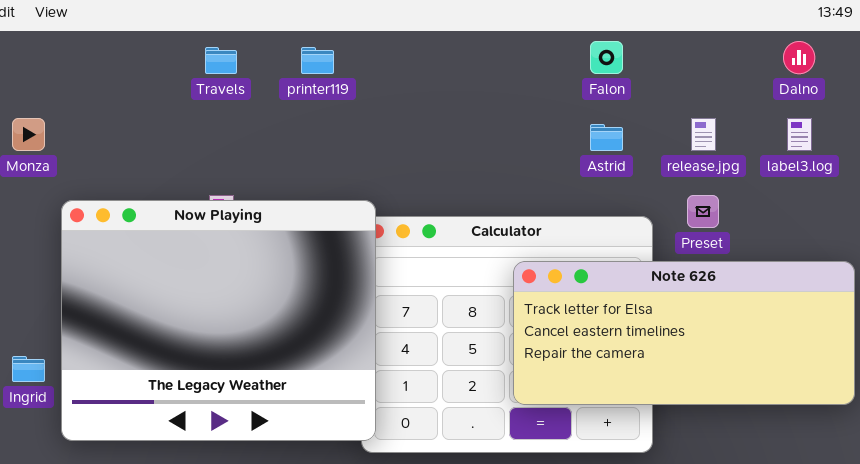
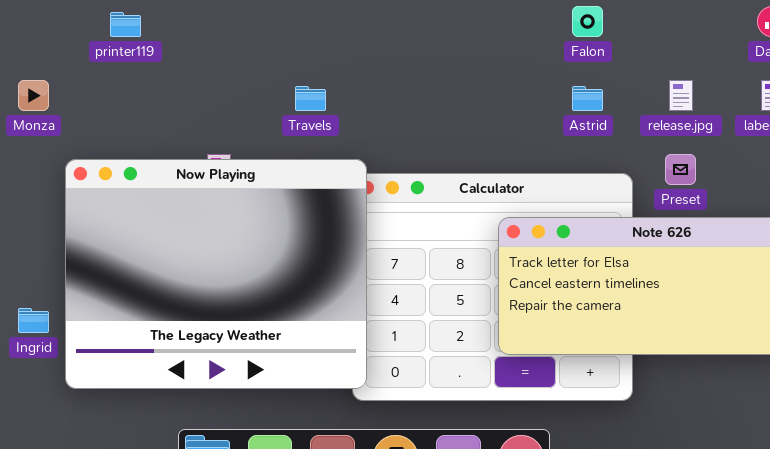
Travels: [205,47,237,74] -> [295,86,326,111], moved
printer119: [301,47,334,74] -> [110,12,141,37], moved

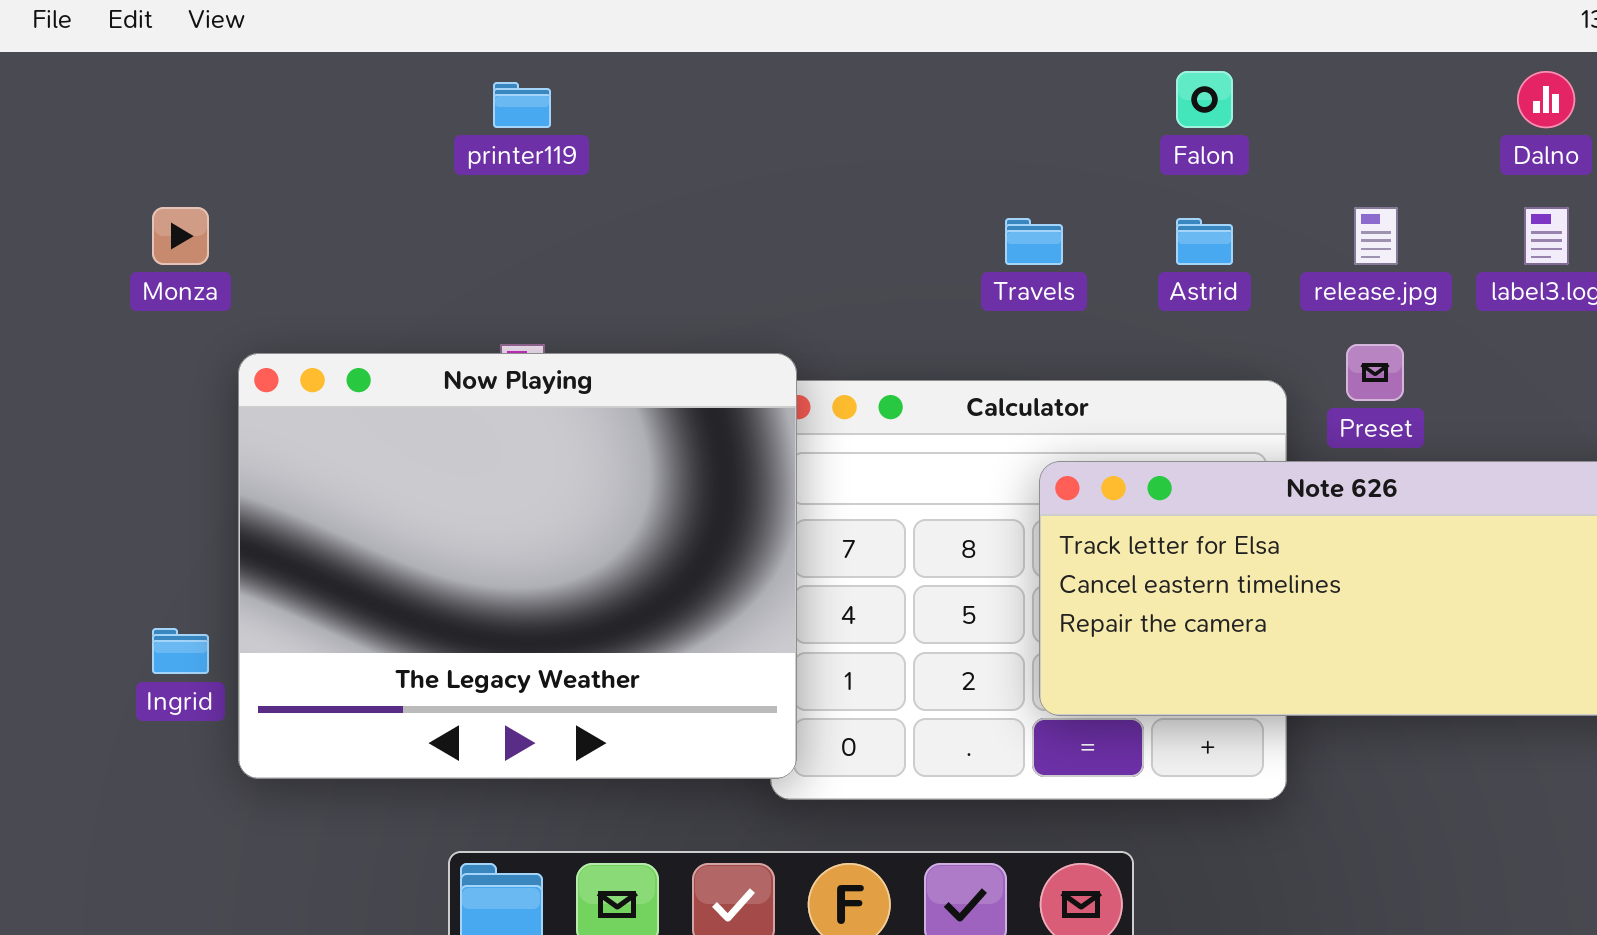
printer119: [110,12,141,37] -> [493,82,551,128], moved
Travels: [295,86,326,111] -> [1005,218,1063,265], moved

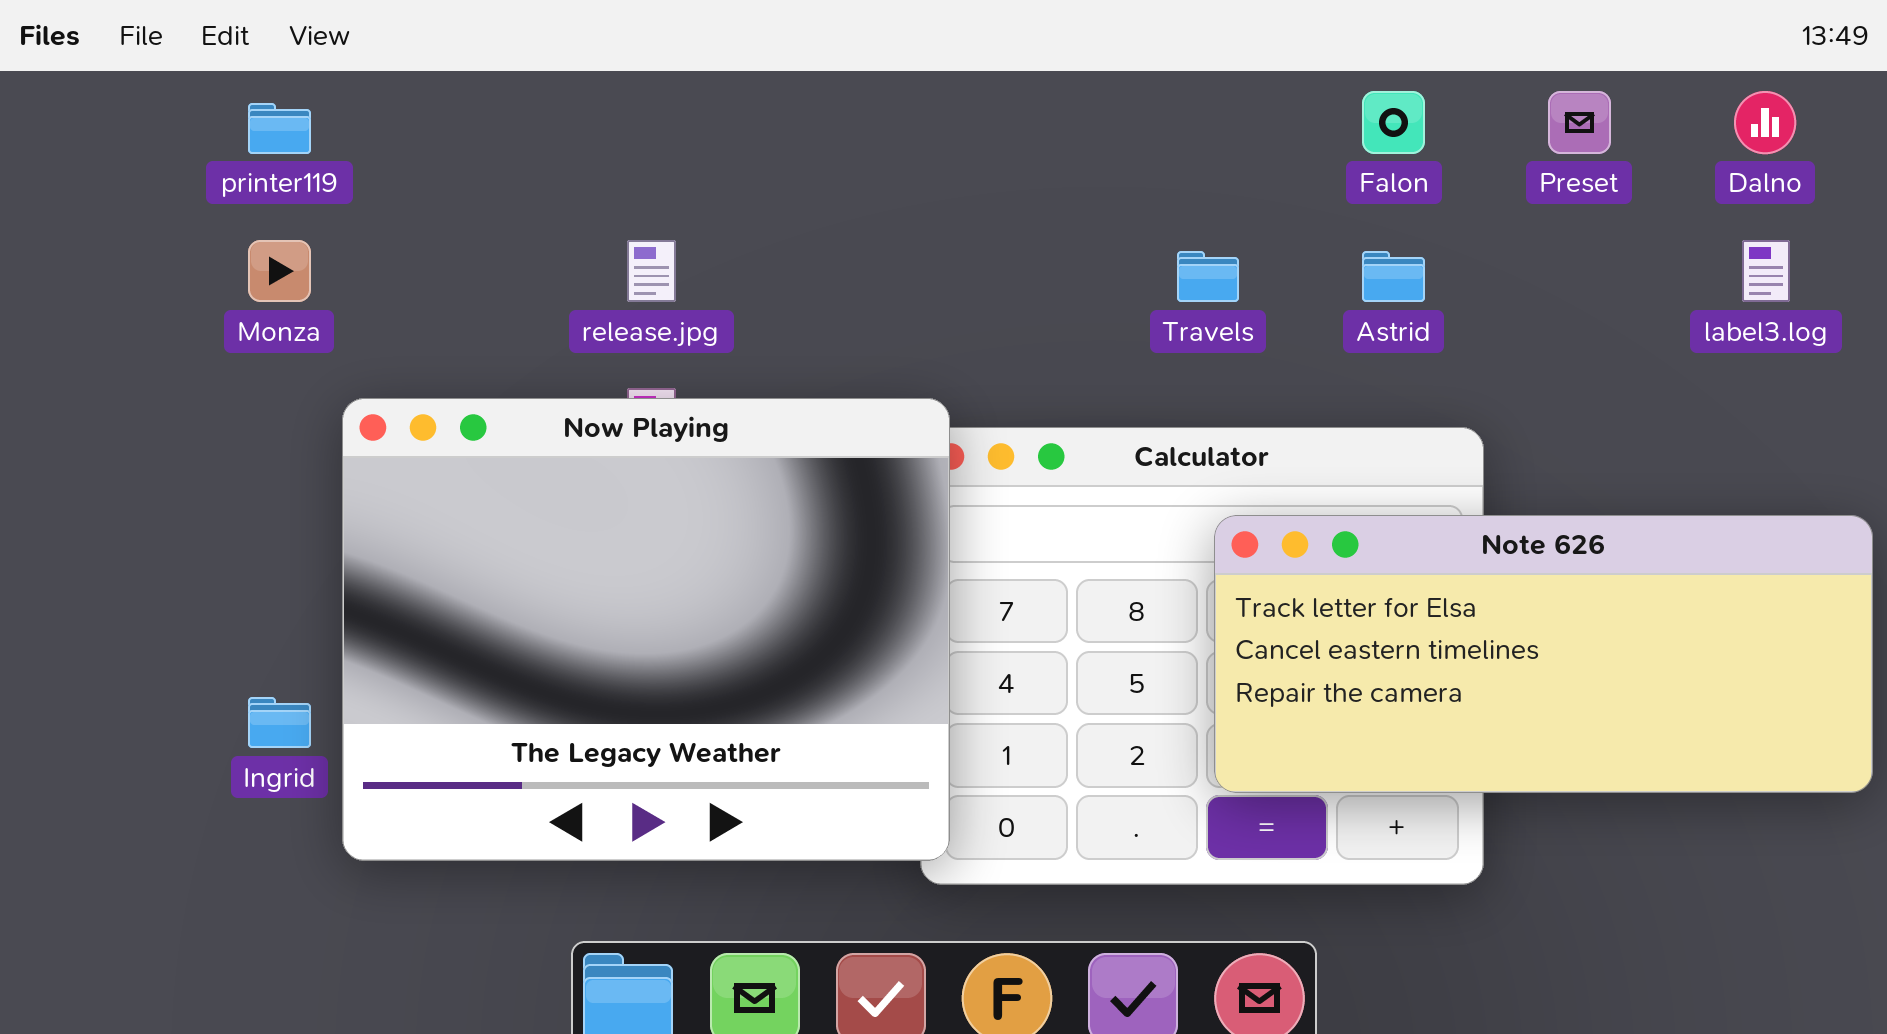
printer119: [493,82,551,128] -> [248,103,311,154], moved
release.jpg: [1354,207,1398,265] -> [627,240,676,302], moved
Preset: [1346,344,1404,401] -> [1548,91,1611,154], moved

